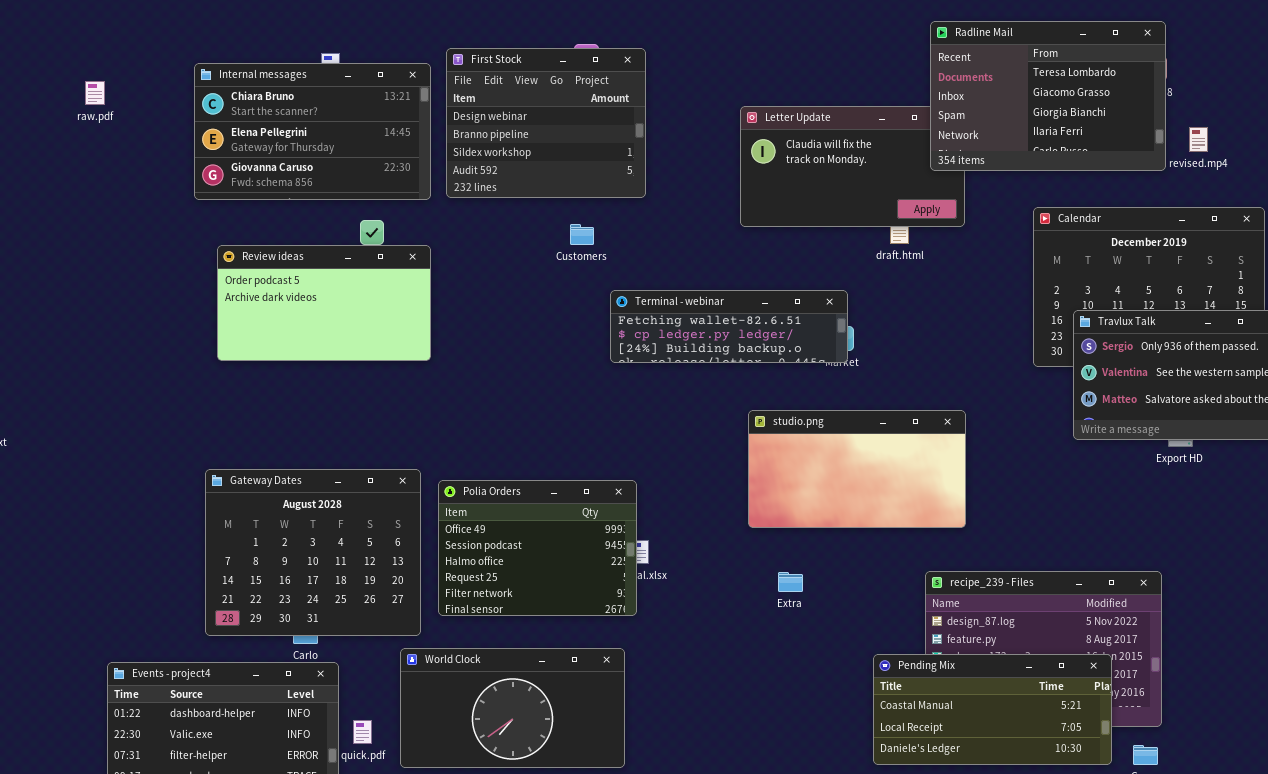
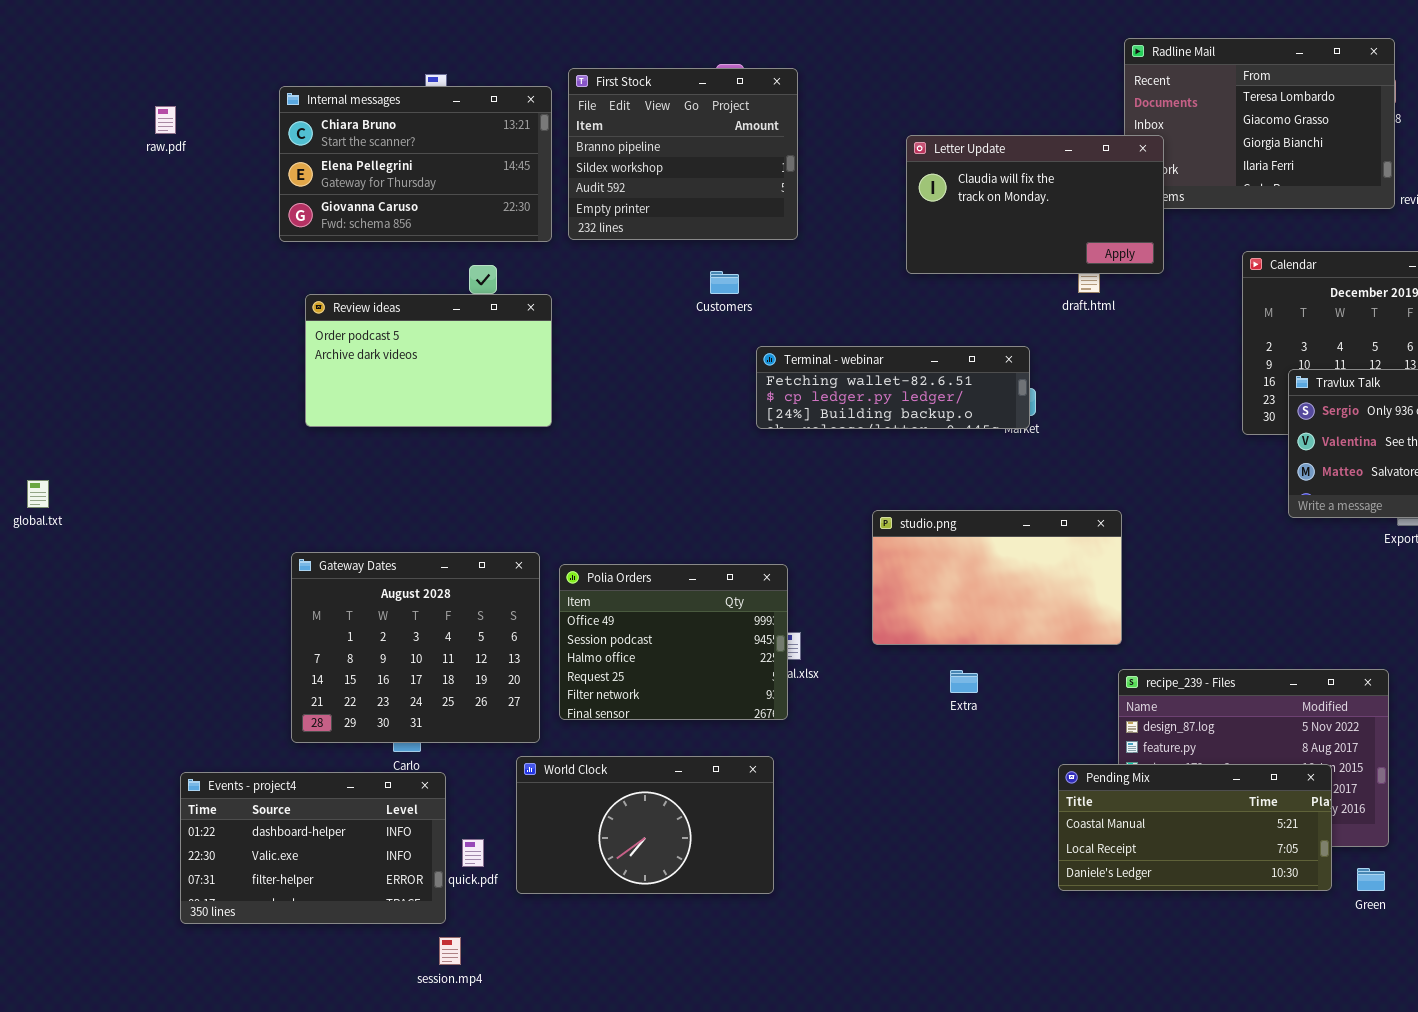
First Stock: [446,48,646,198] -> [568,68,798,240], scrolled down 1 row
Letter Update: [740,106,965,227] -> [906,135,1164,274], raised
studio.png: [748,410,966,528] -> [872,510,1122,645], moved

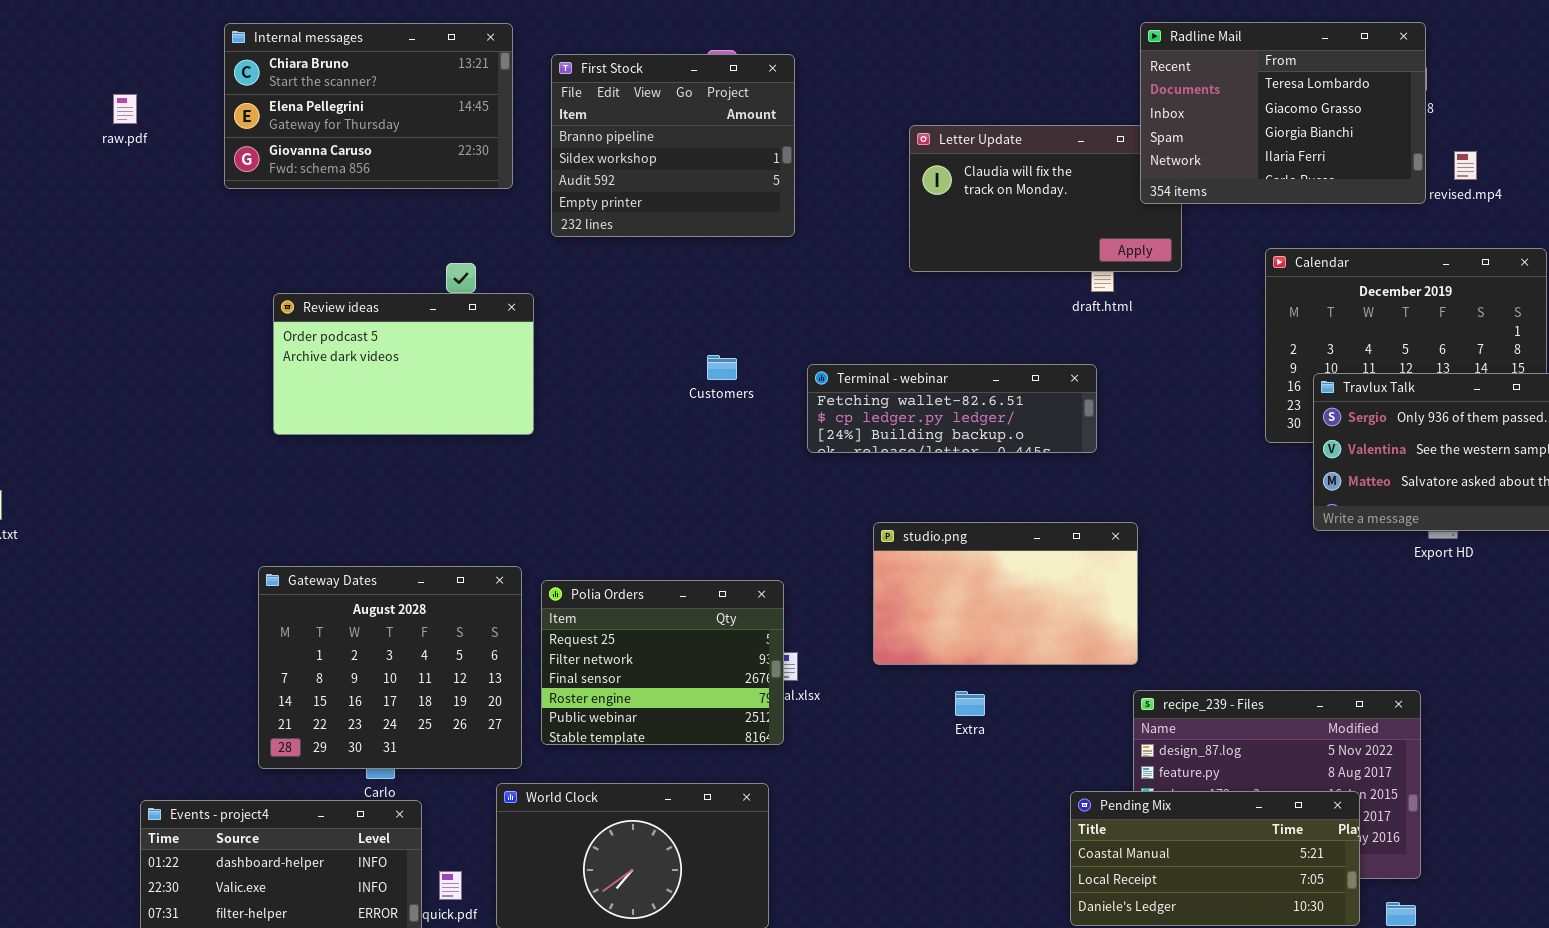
Radline Mail: [1124,38,1395,209] -> [1140,22,1426,204], raised
Internal messages: [279,86,552,242] -> [224,23,513,189], moved
Customers: [710,271,739,294] -> [707,355,737,380], moved
Terminal - webinar: [756,346,1030,429] -> [807,364,1097,453], moved
Polia Orders: [559,564,788,720] -> [541,580,784,745], scrolled down 3 rows

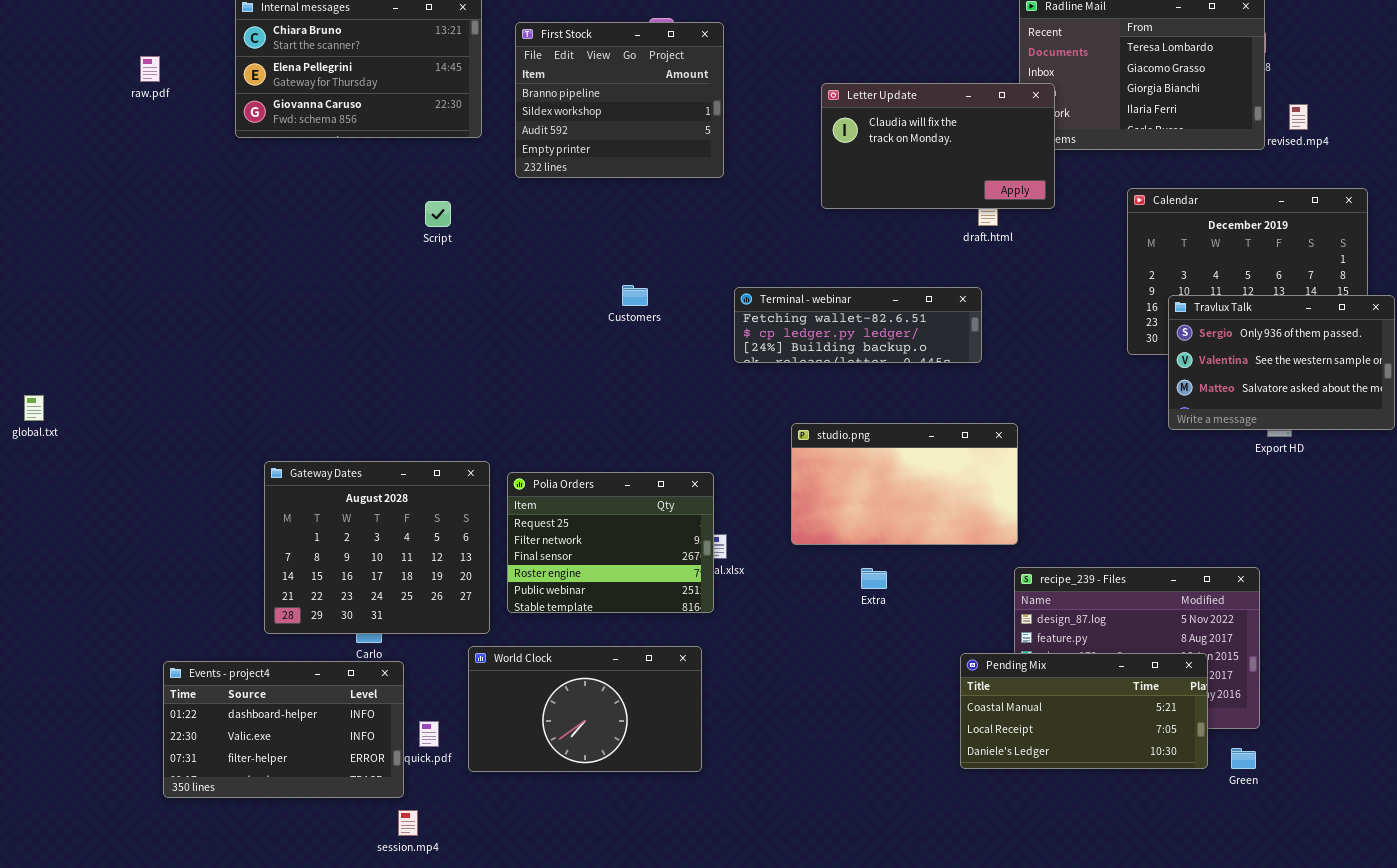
Letter Update: [909,125,1182,272] -> [821,83,1055,209], raised
Review ideas: [273,293,534,435] -> none, closed
Customers: [707,355,737,380] -> [622,285,648,306], moved

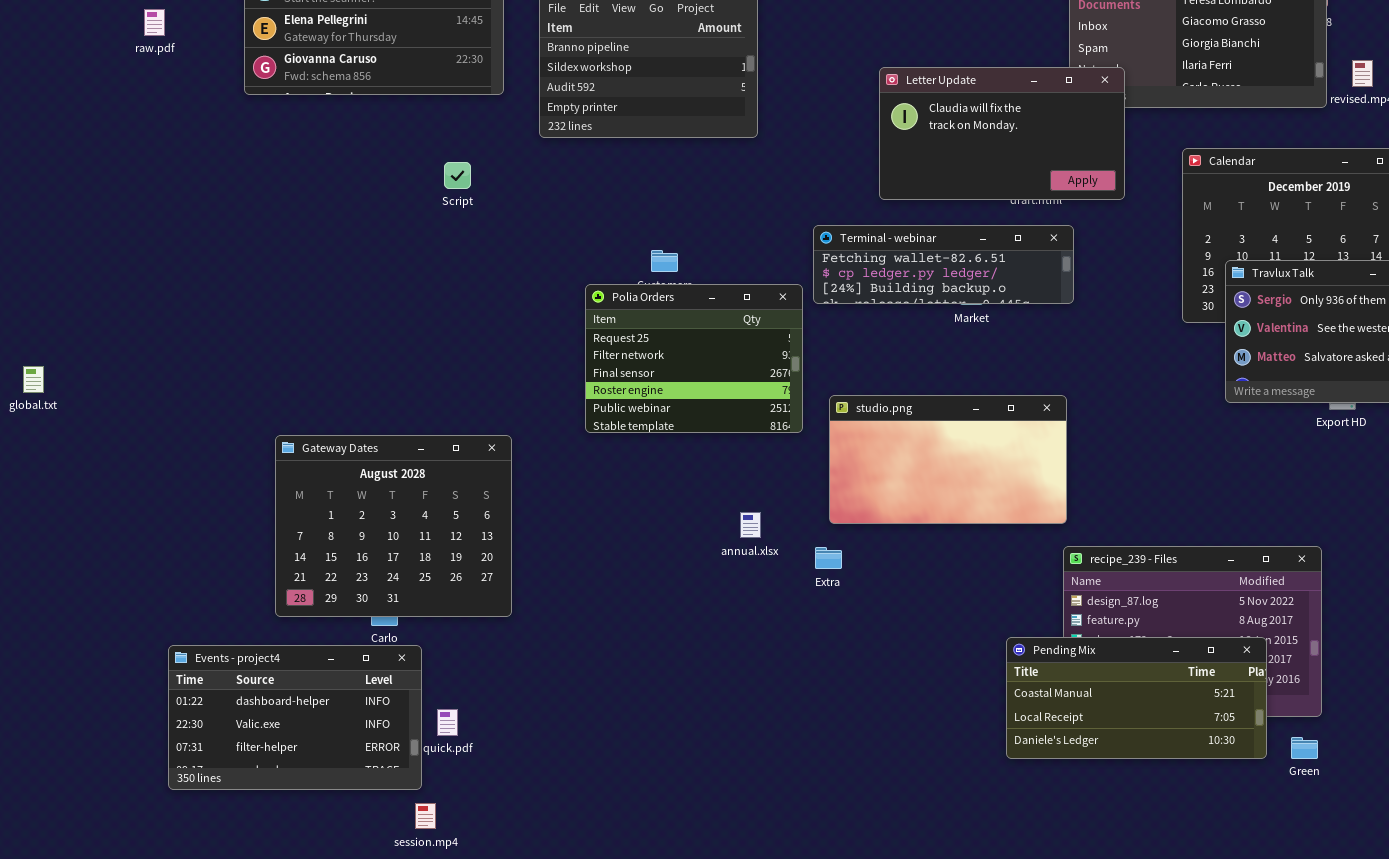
Letter Update: [821,83,1055,209] -> [879,67,1125,200], moved
Terminal - webinar: [734,287,982,363] -> [813,225,1074,304], moved
Polia Orders: [507,472,714,613] -> [585,284,803,433], moved
Extra: [861,568,887,589] -> [815,547,842,569], moved
World Clock: [468,646,702,772] -> none, closed

